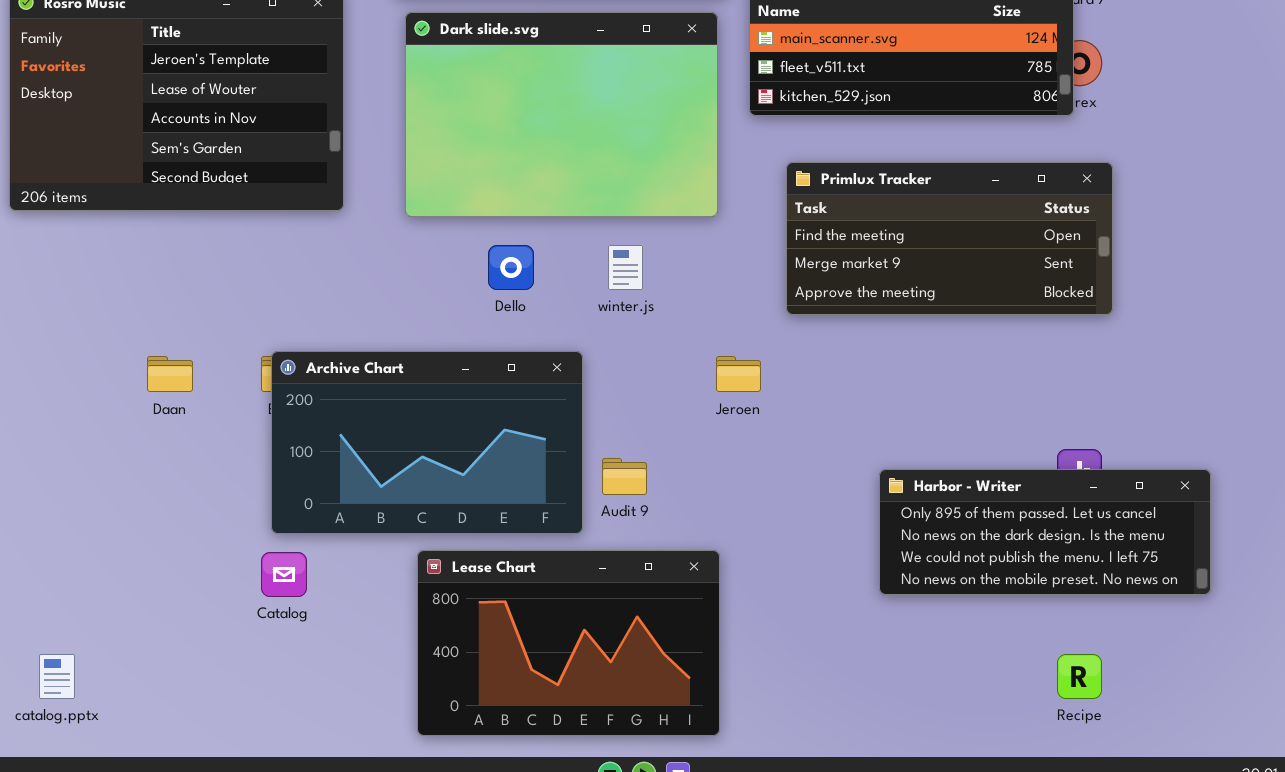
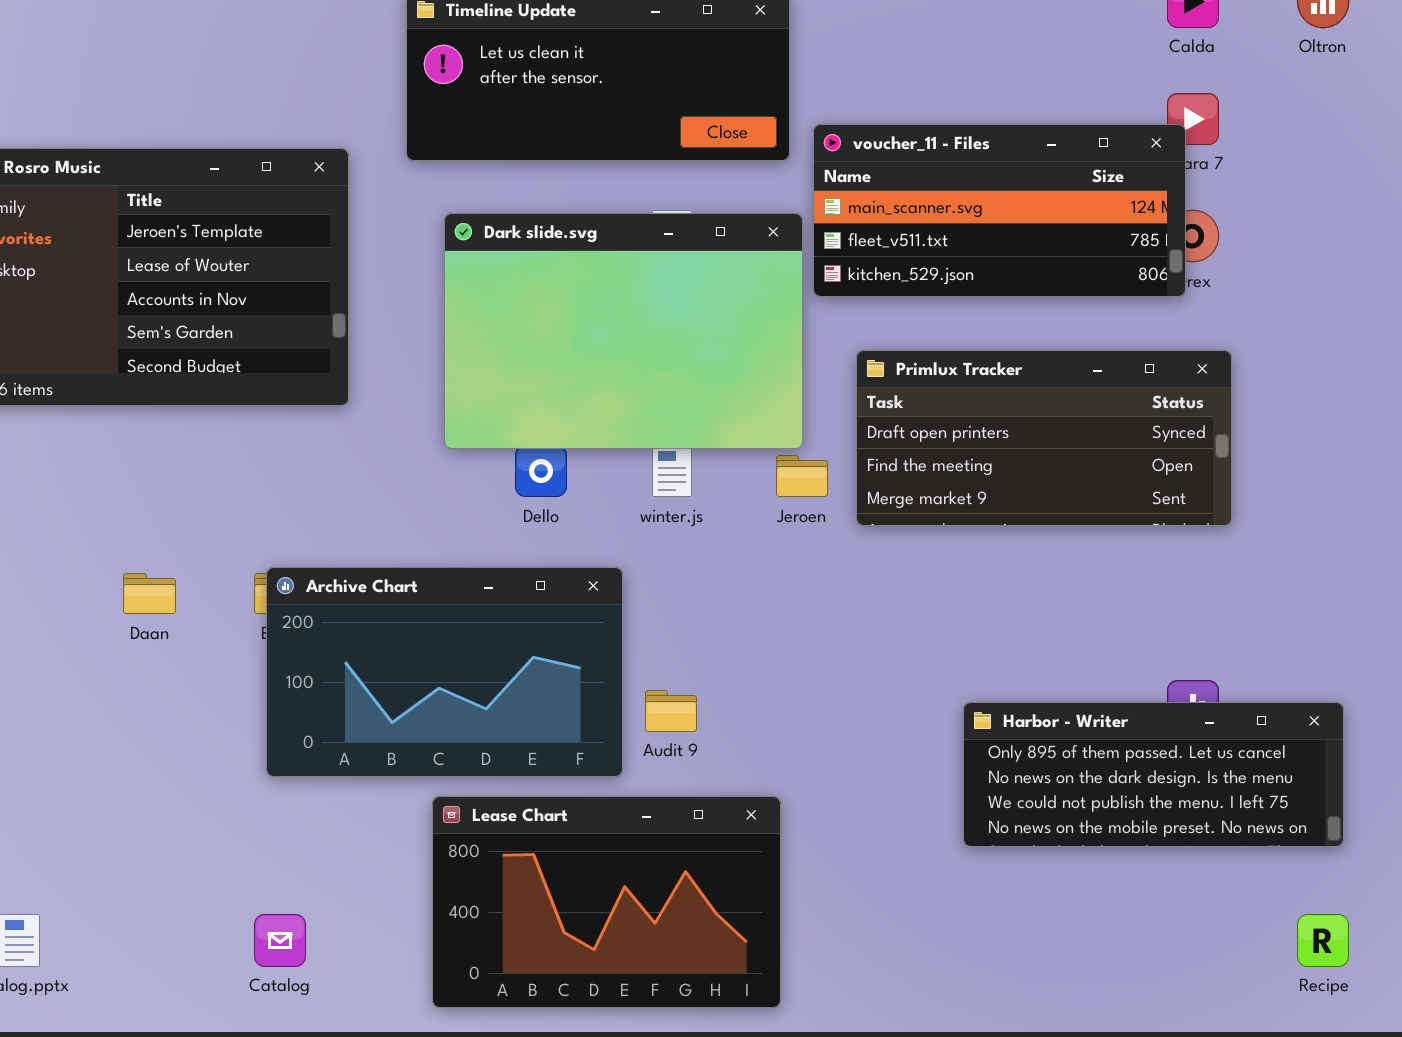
Dark slide.svg: [405,12,718,217] -> [444,213,803,449], moved
Primlux Tracker: [786,162,1113,315] -> [856,350,1232,526], scrolled up 1 row
Jeroen: [716,356,761,392] -> [776,455,828,497], moved
Catalog: [261,552,307,597] -> [254,914,306,967], moved
Recipe: [1057,654,1102,699] -> [1297,914,1349,967], moved

